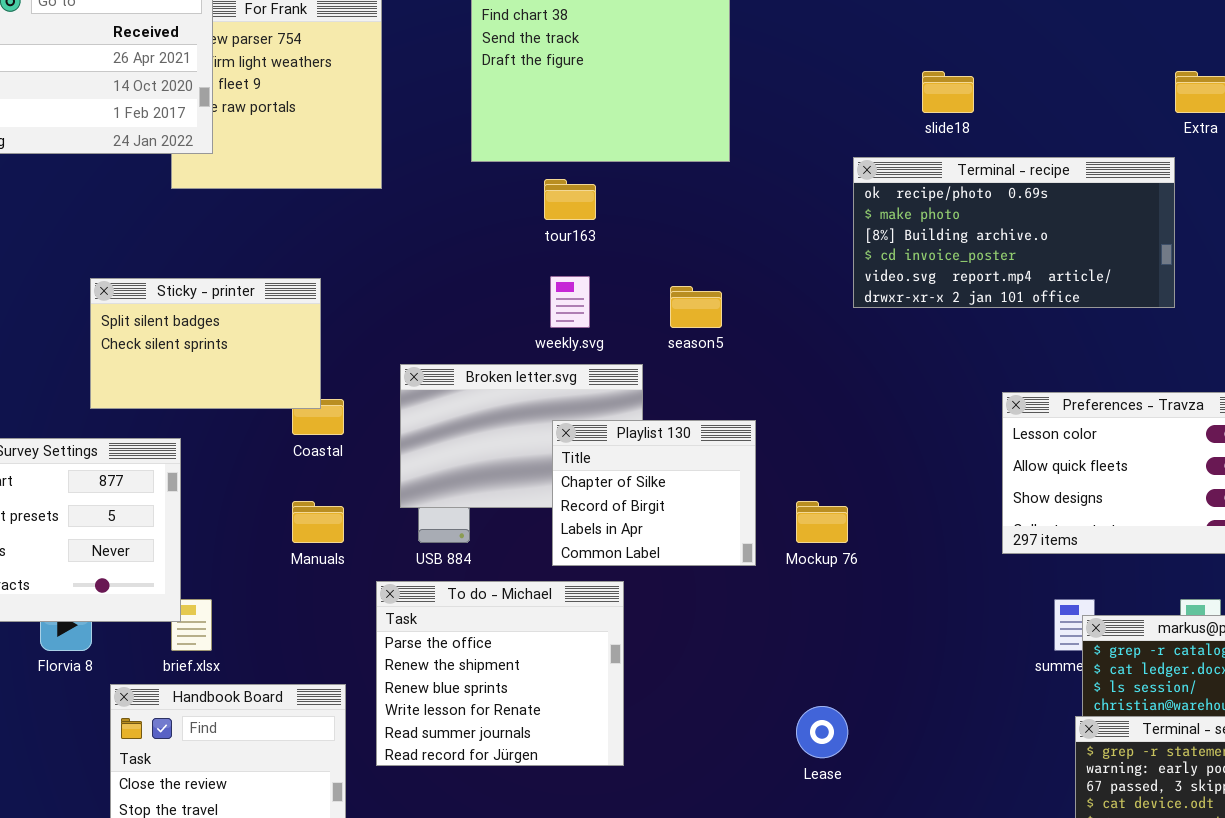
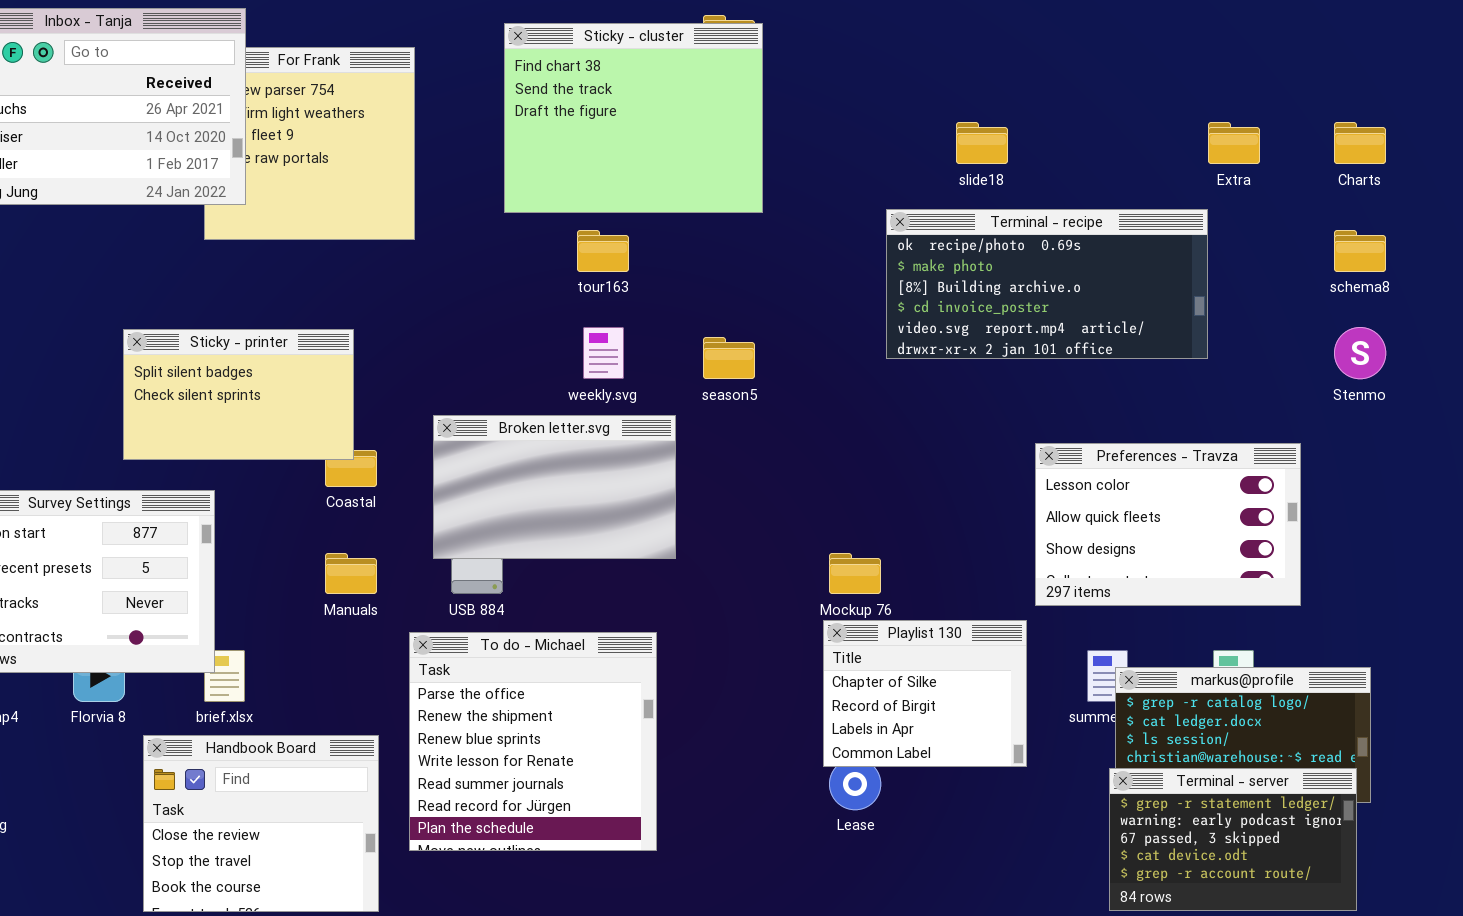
Playlist 130: [552,420,756,566] -> [823,620,1027,767], moved
To do - Michael: [376,581,624,766] -> [409,632,657,851], resized

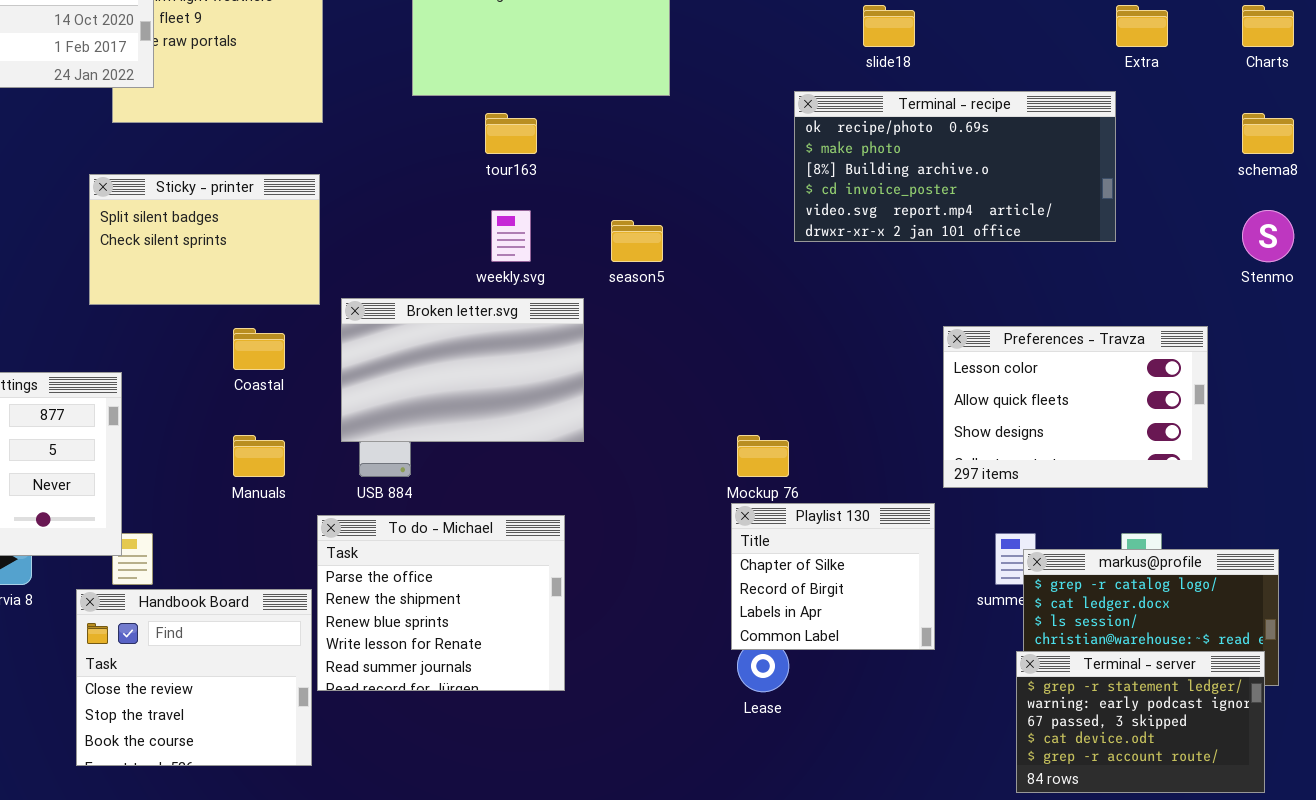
Sticky - printer: [123,329,354,460] -> [89,174,320,305], moved
To do - Michael: [409,632,657,851] -> [317,515,565,691], resized
Handbook Board: [143,735,379,912] -> [76,589,312,766], moved

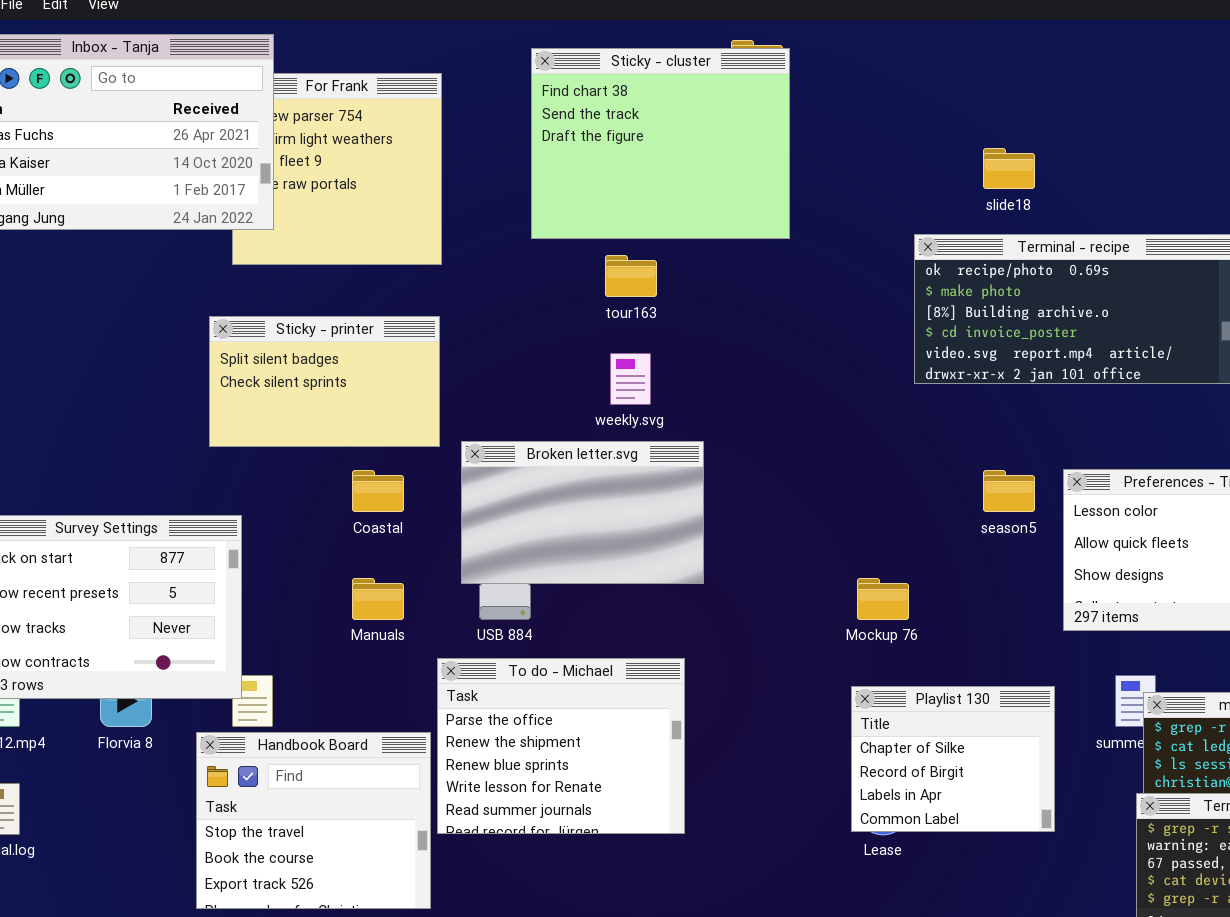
season5: [611,220,663,262] -> [983,470,1035,512], moved
Playlist 130: [731,503,935,650] -> [851,686,1055,832], moved
Handbook Board: [76,589,312,766] -> [196,732,431,909], scrolled down 1 row

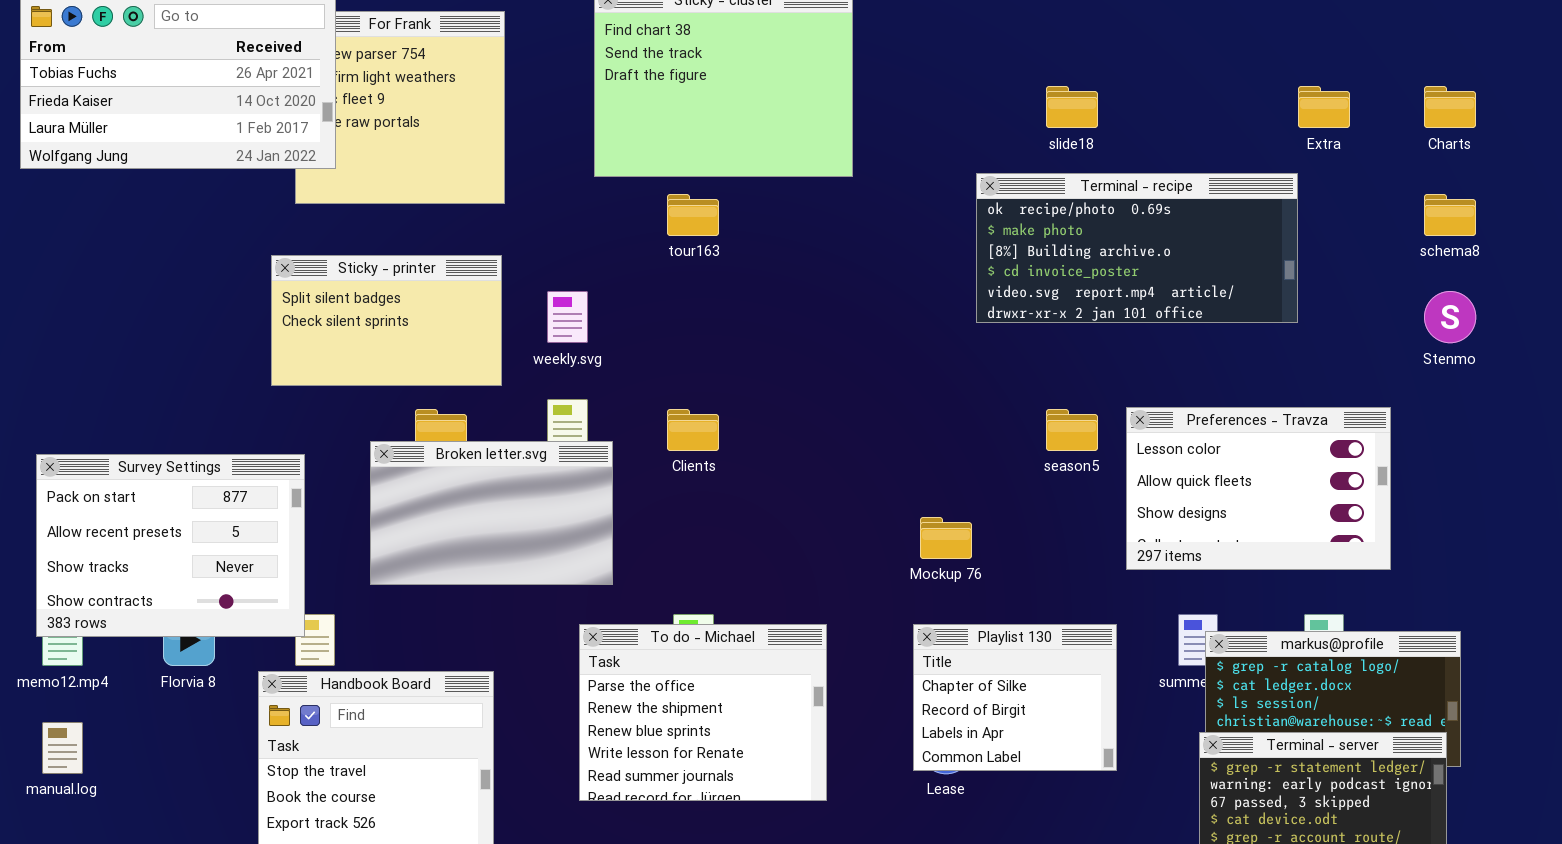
weekly.svg: [610,353,651,405] -> [547,291,588,343], moved
Broken letter.svg: [461,441,704,584] -> [370,441,613,585], moved
To do - Michael: [437,658,685,834] -> [579,624,827,801], moved

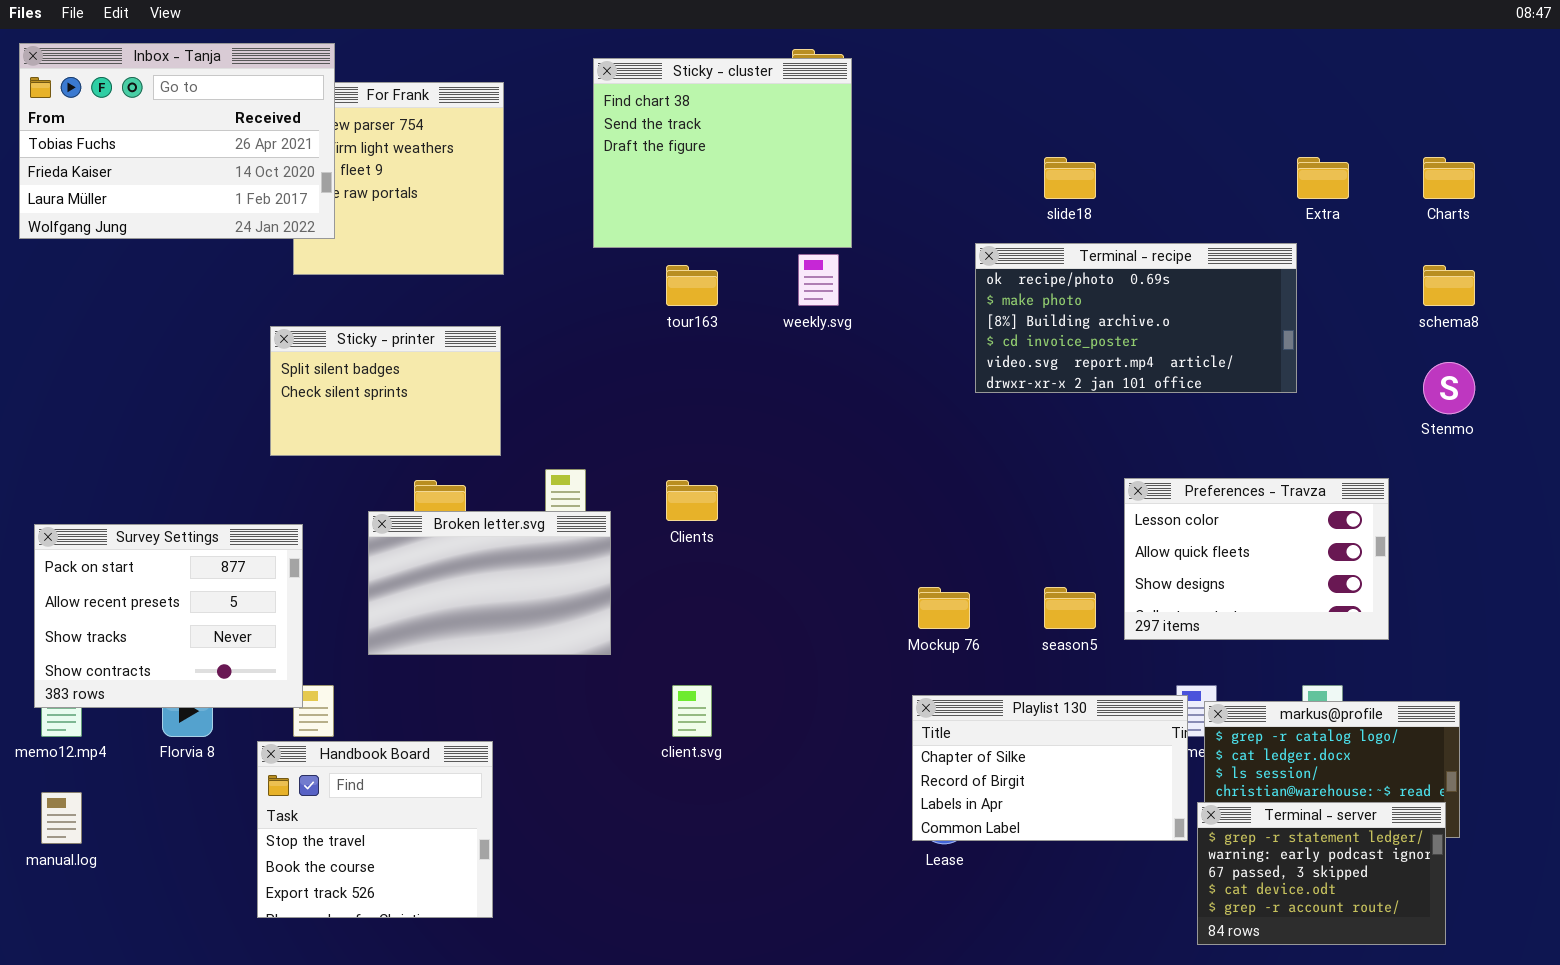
weekly.svg: [547,291,588,343] -> [798,254,839,306], moved
season5: [1046,409,1098,451] -> [1044,587,1096,629], moved
To do - Michael: [579,624,827,801] -> none, closed
Playlist 130: [913,624,1117,771] -> [912,695,1188,841], resized

